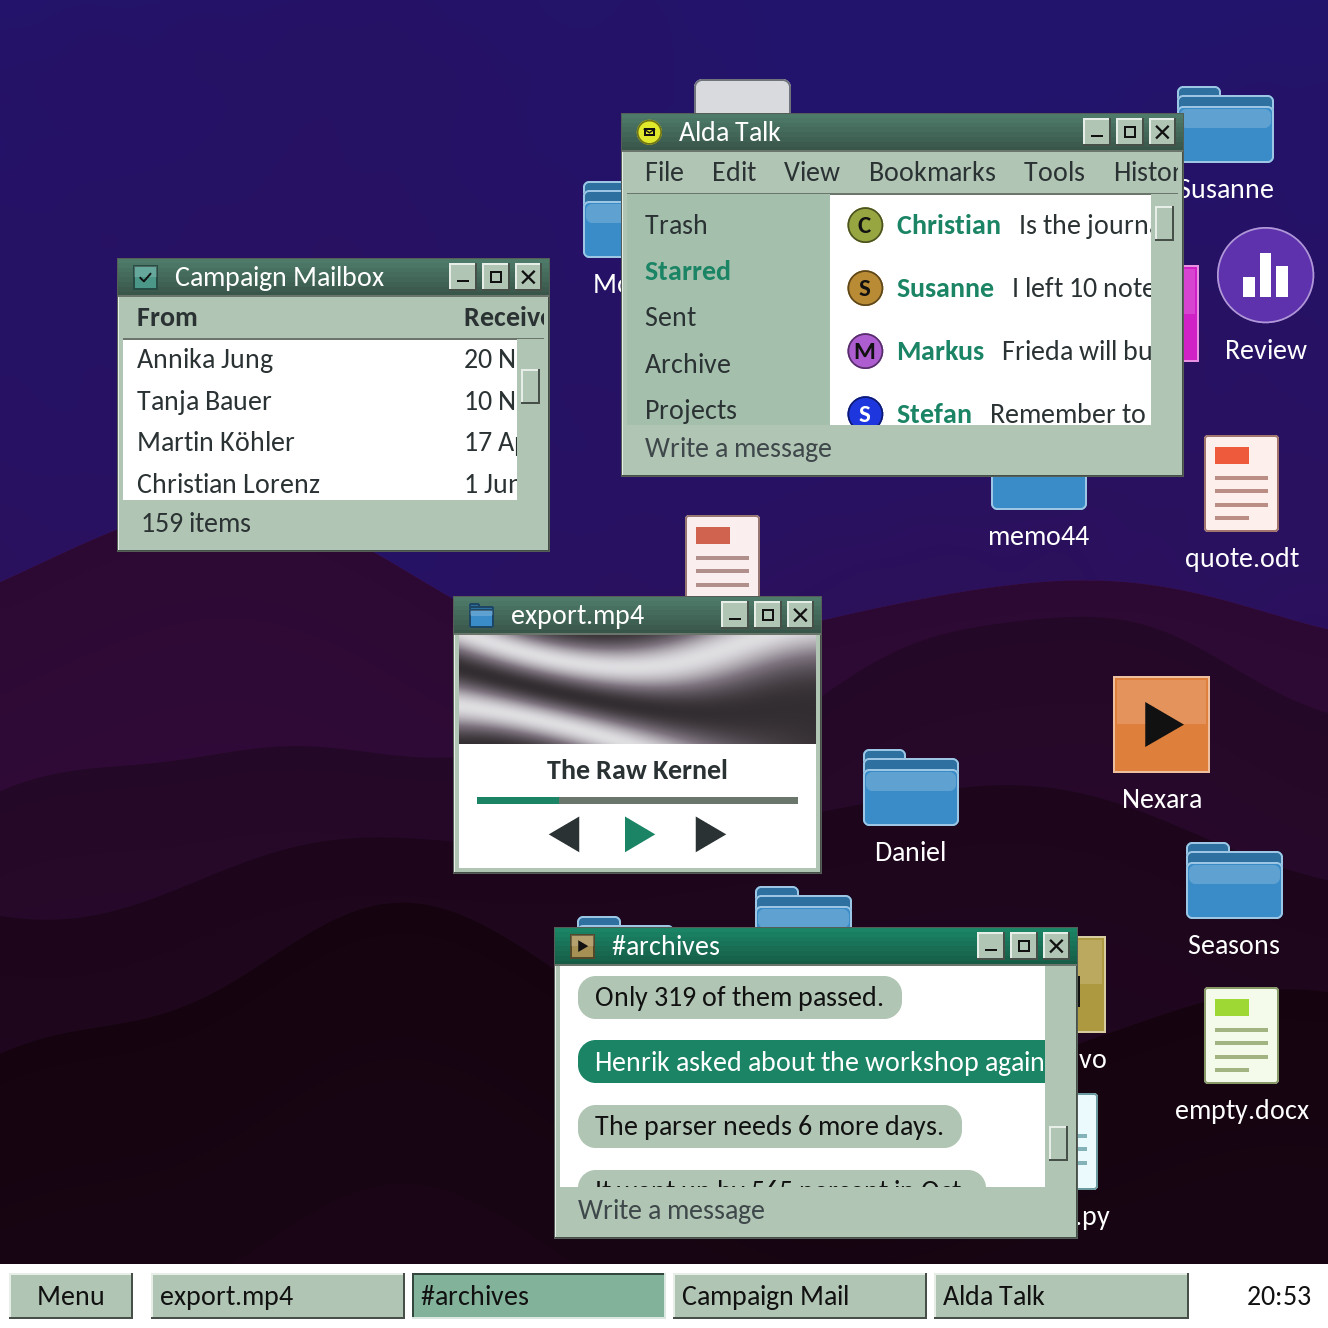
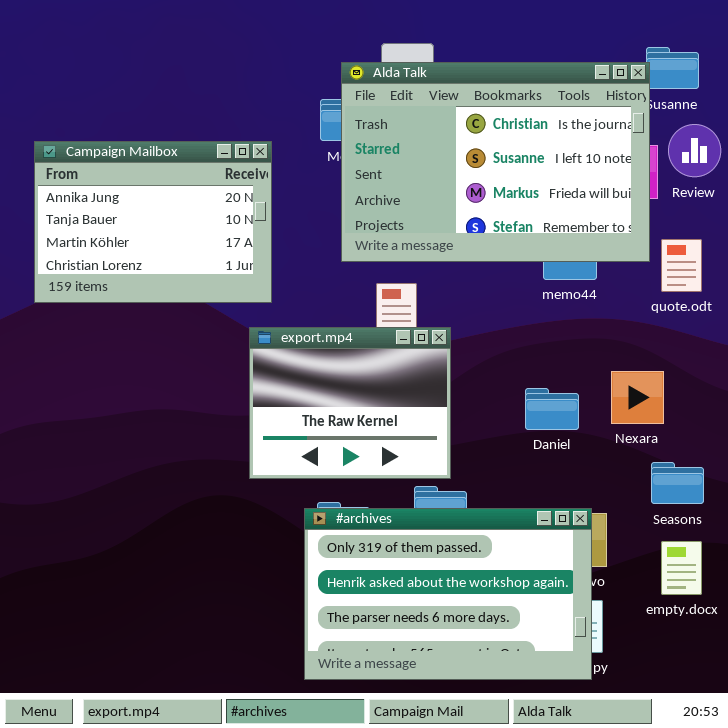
Campaign Mailbox: [117,258,550,552] -> [34,141,272,303], moved
Daniel: [863,749,959,826] -> [525,388,579,430], moved

